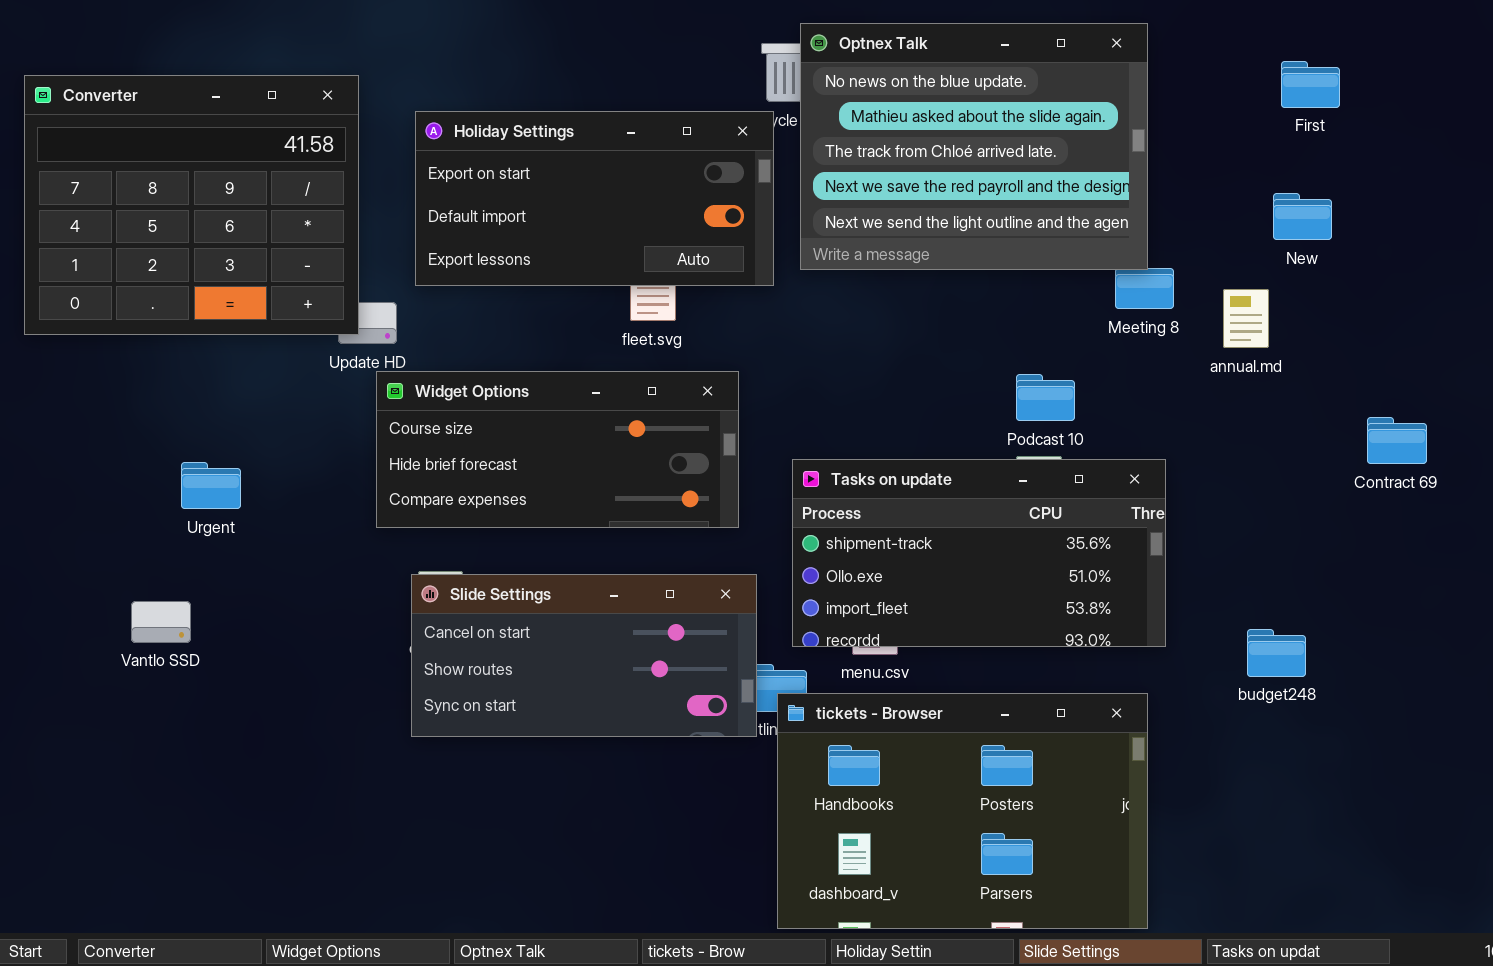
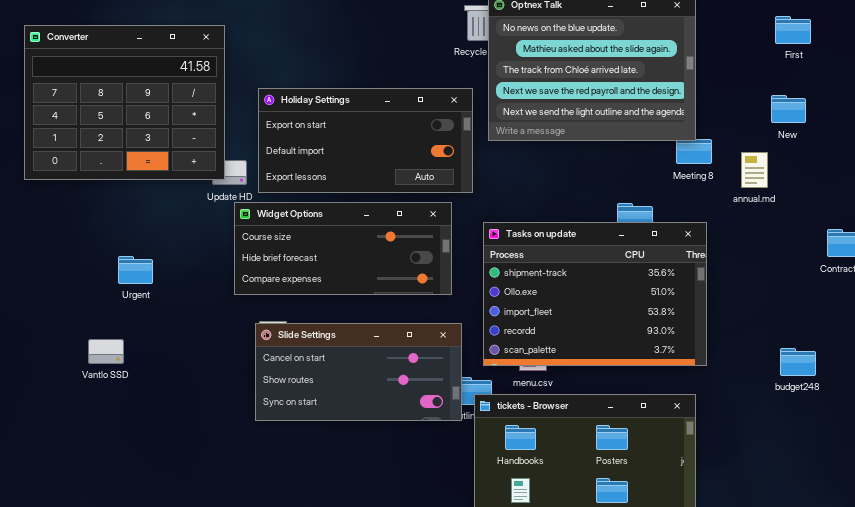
Holiday Settings: [415,111,774,286] -> [258,88,473,193], moved
Tasks on update: [792,459,1166,647] -> [483,222,707,366], resized
budget248: [1247,629,1306,677] -> [780,348,816,376], moved

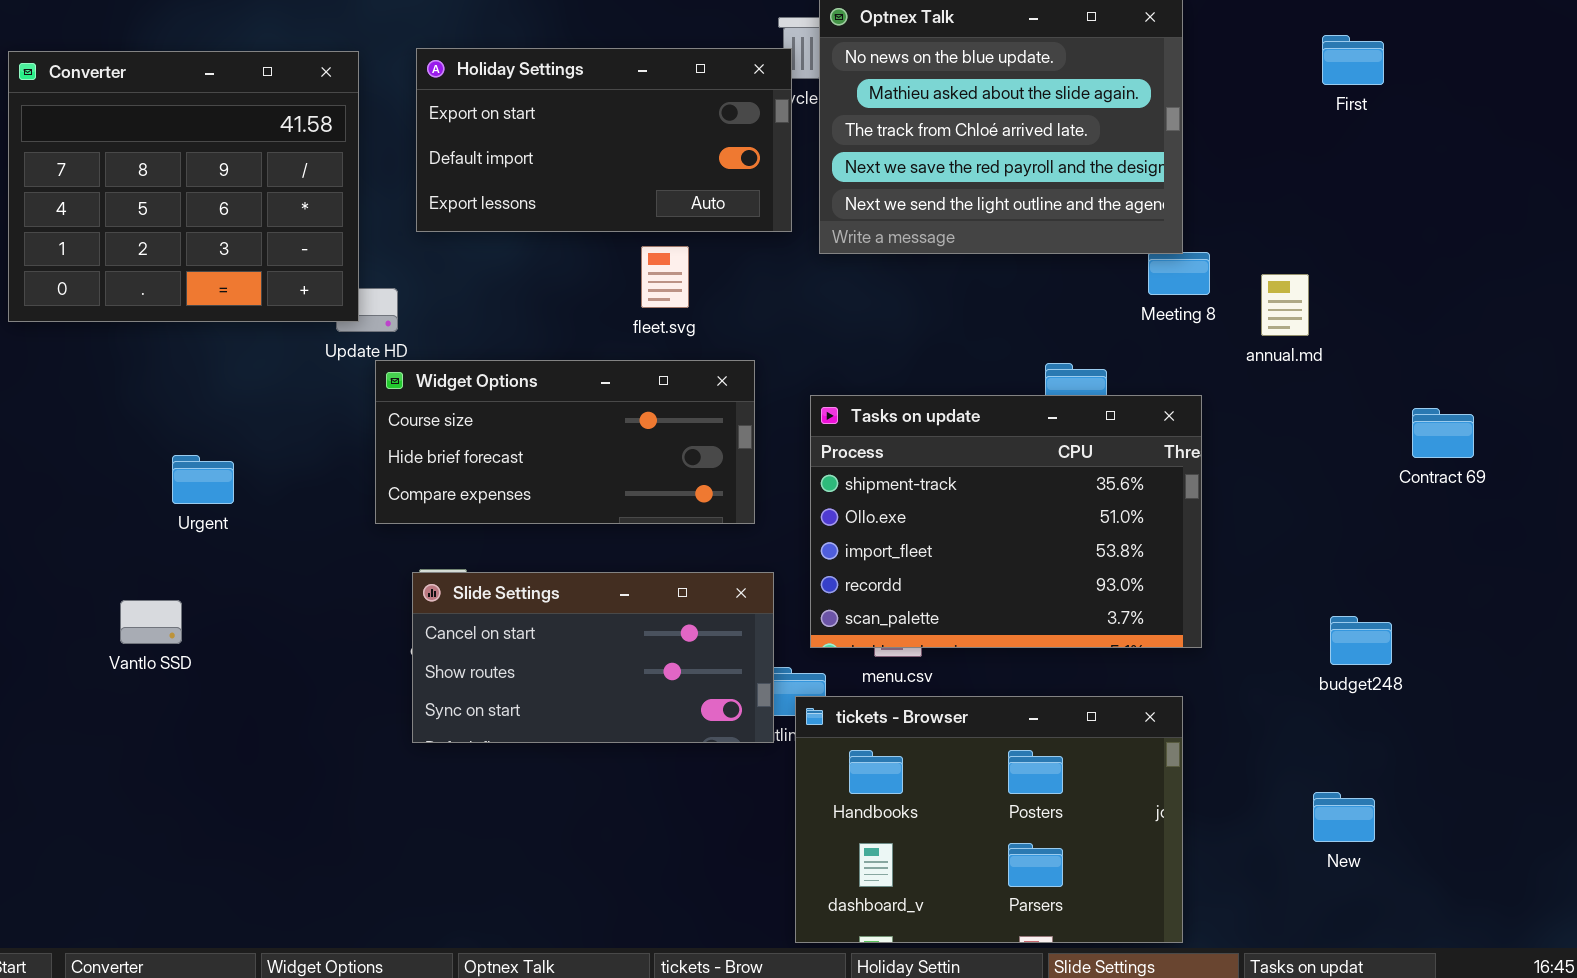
Holiday Settings: [258,88,473,193] -> [416,48,792,232], moved
New: [771,95,806,123] -> [1313,792,1375,842], moved

